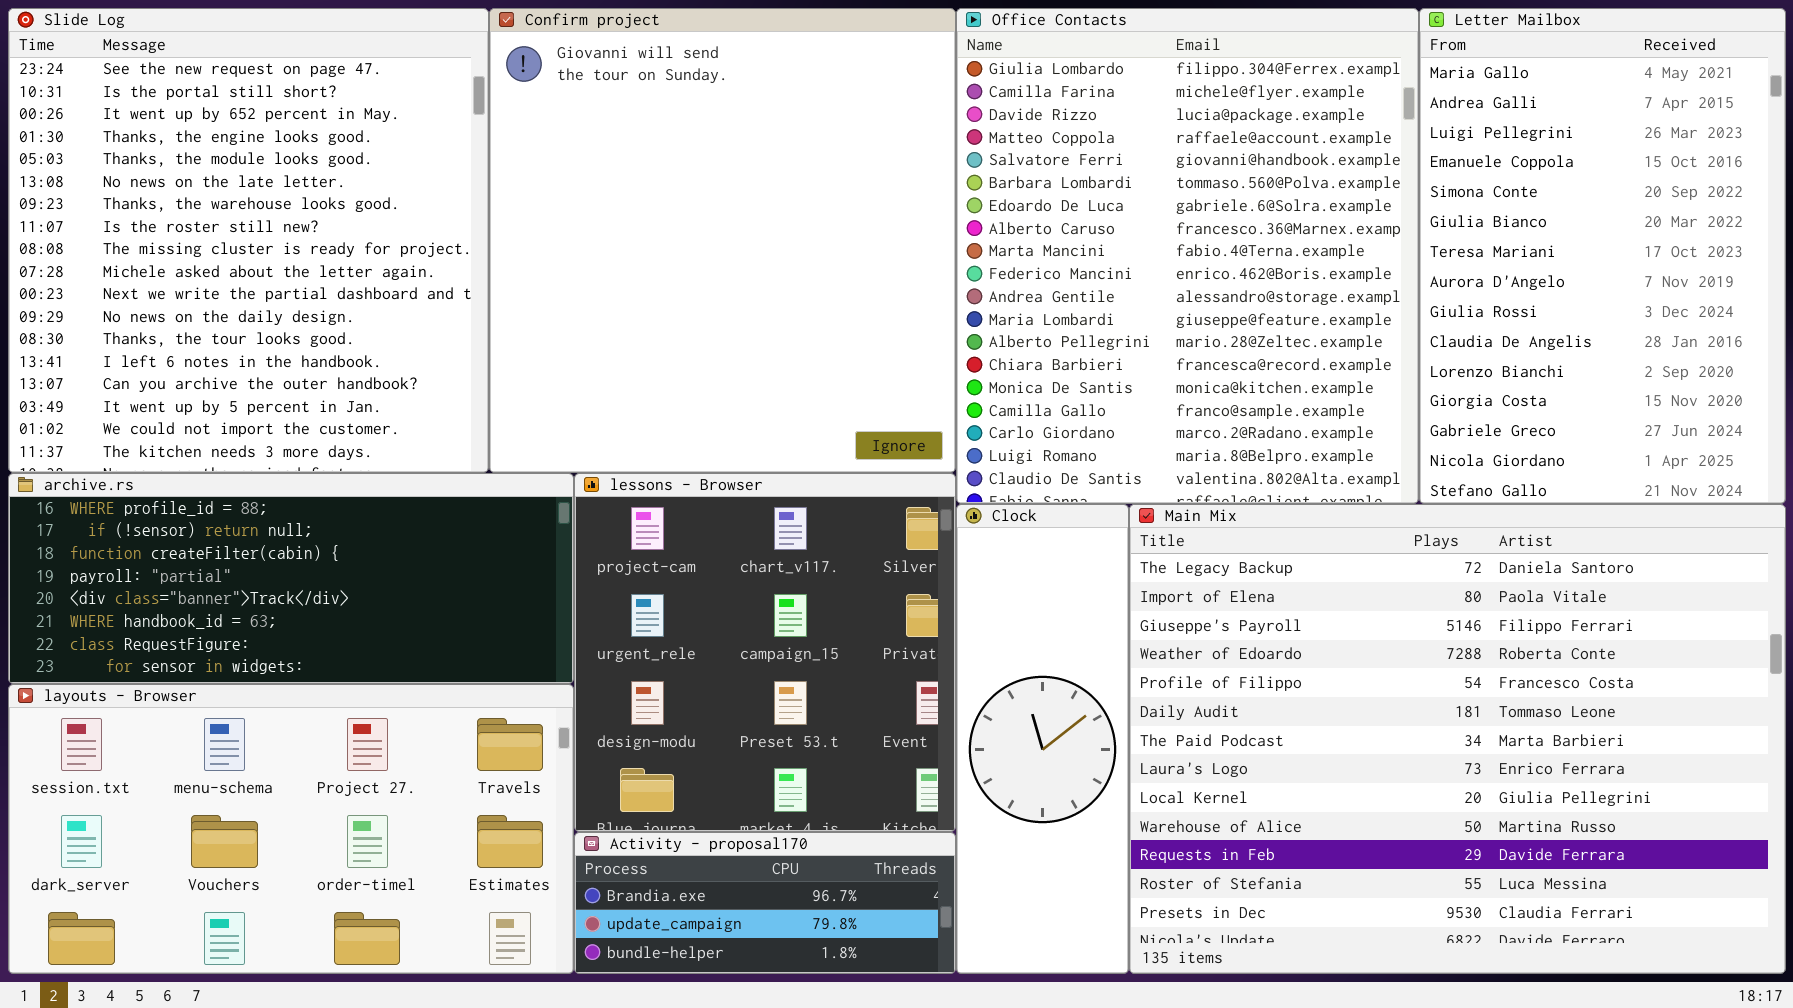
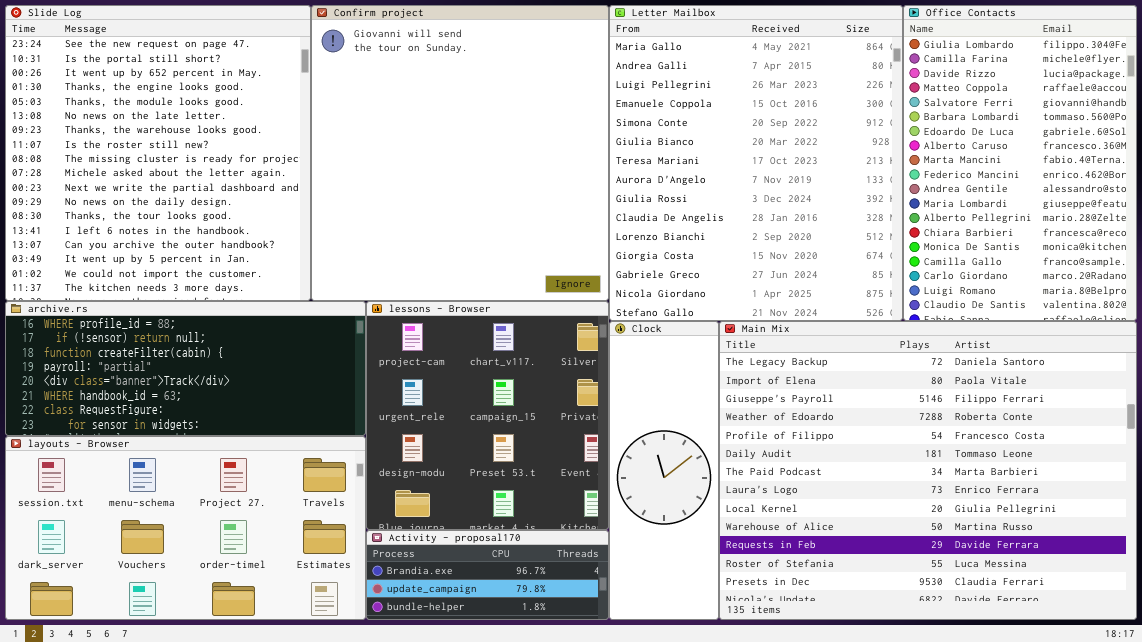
Office Contacts: [956,8,1419,504] -> [903,5,1137,321], moved, resized
Letter Mailbox: [1419,8,1786,504] -> [609,5,903,321], moved, resized

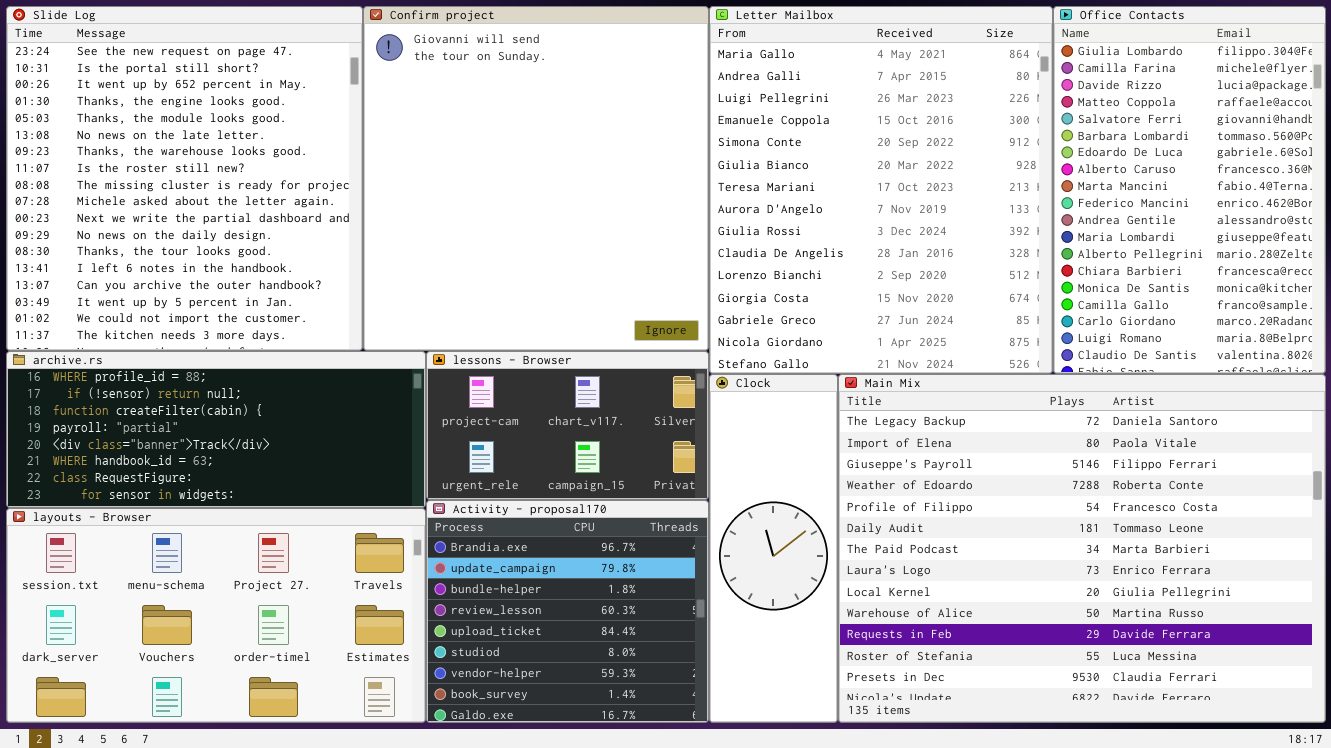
lessons - Browser: [366,301,609,530] -> [426,351,709,500], resized
Activity - proposal170: [366,530,609,620] -> [426,500,709,723], resized

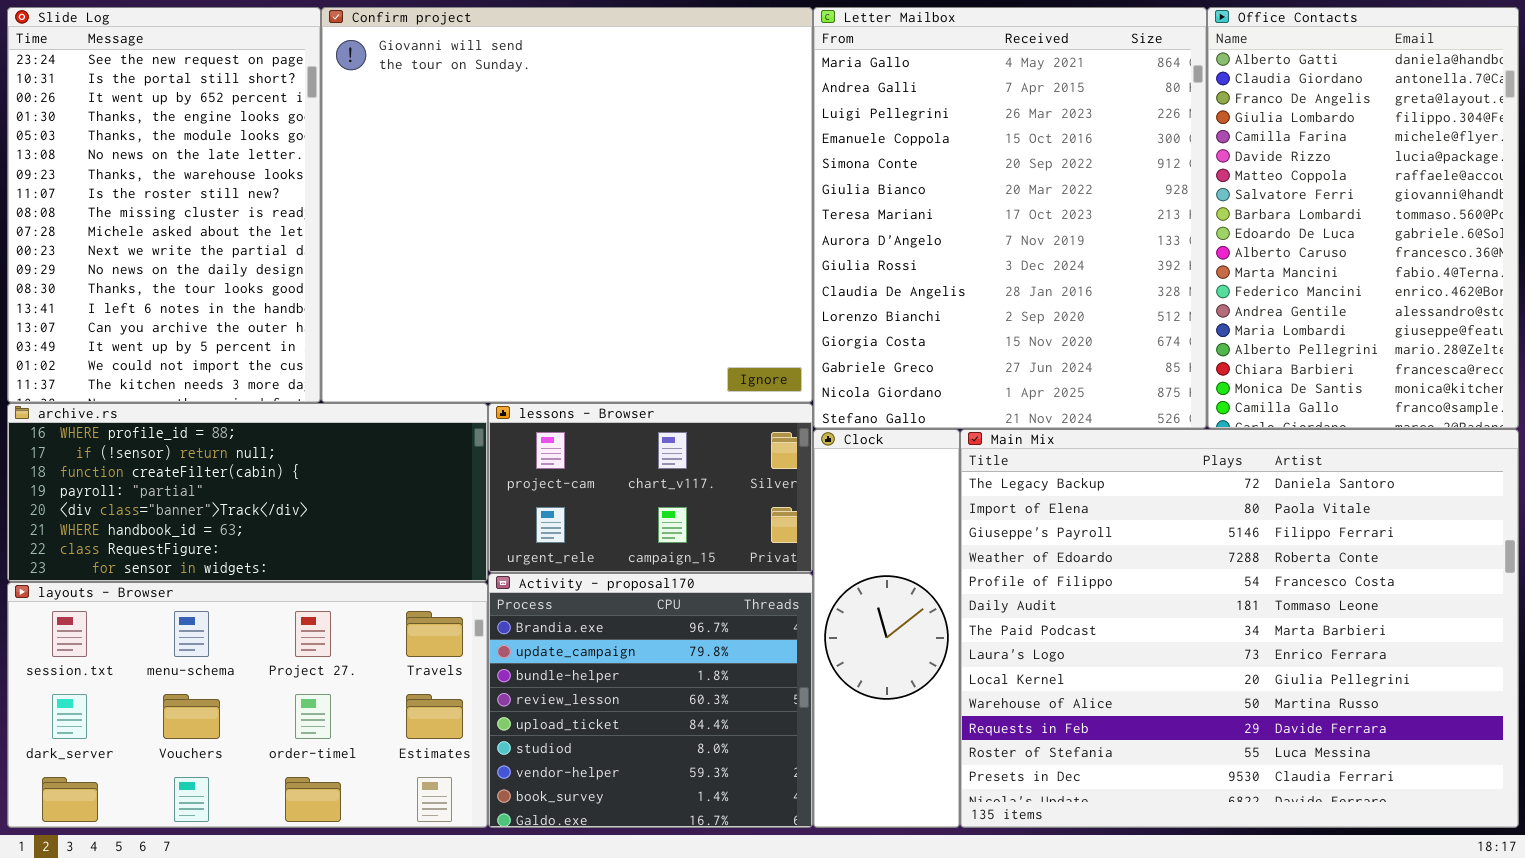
Slide Log: [6,6,363,351] -> [7,7,321,403], resized
Confirm project: [363,6,709,351] -> [321,7,813,403], resized
Office Contacts: [1053,6,1326,374] -> [1207,7,1519,429], scrolled up 3 rows

